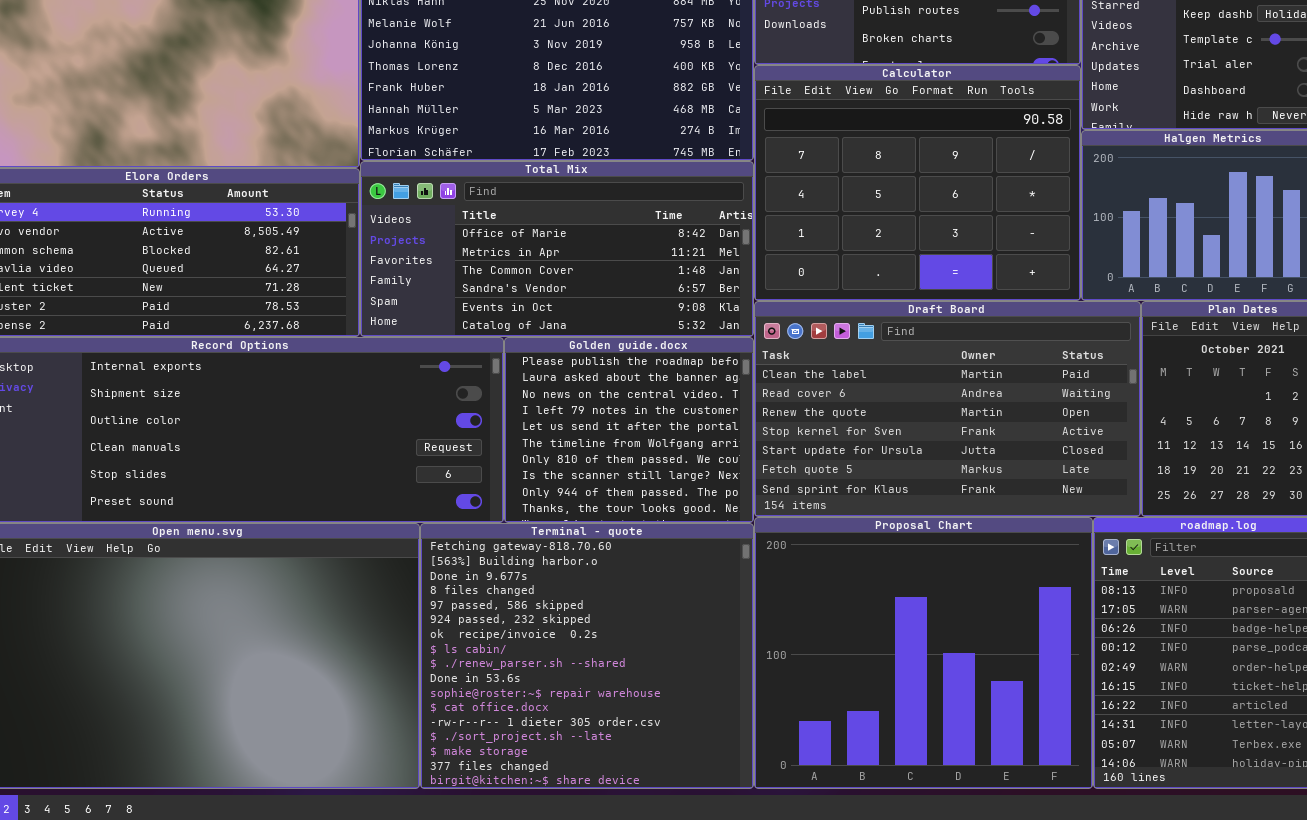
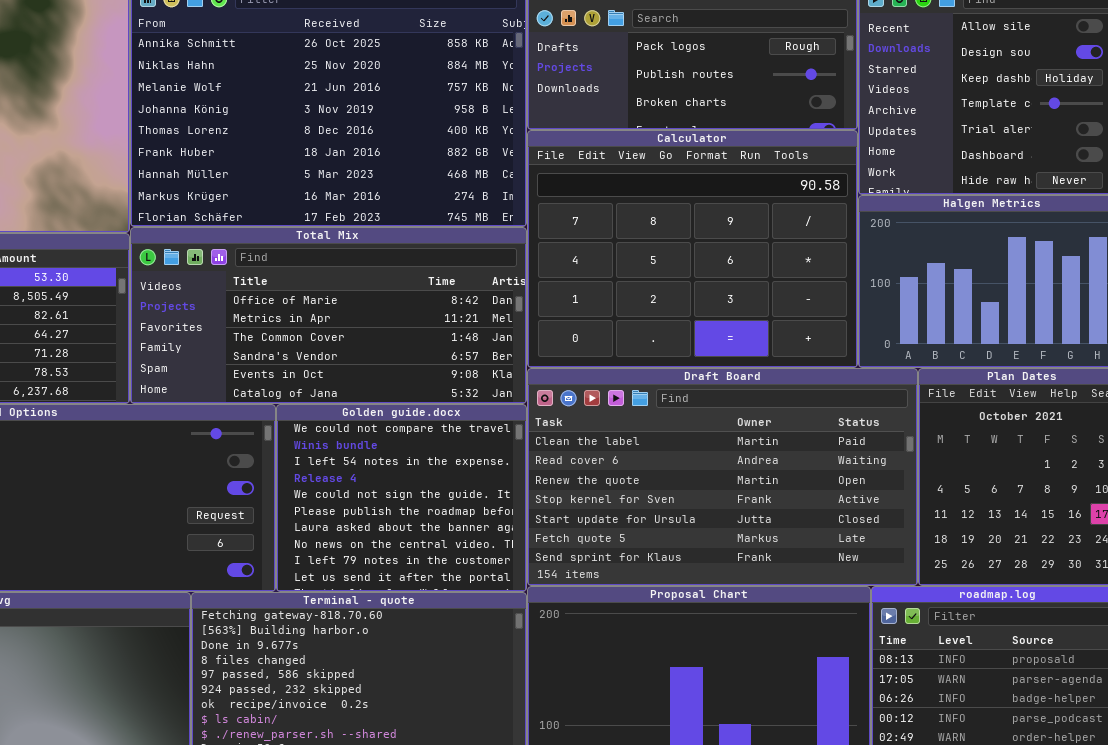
Golden guide.docx: [504,337,754,523] -> [276,404,527,592], scrolled up 5 rows

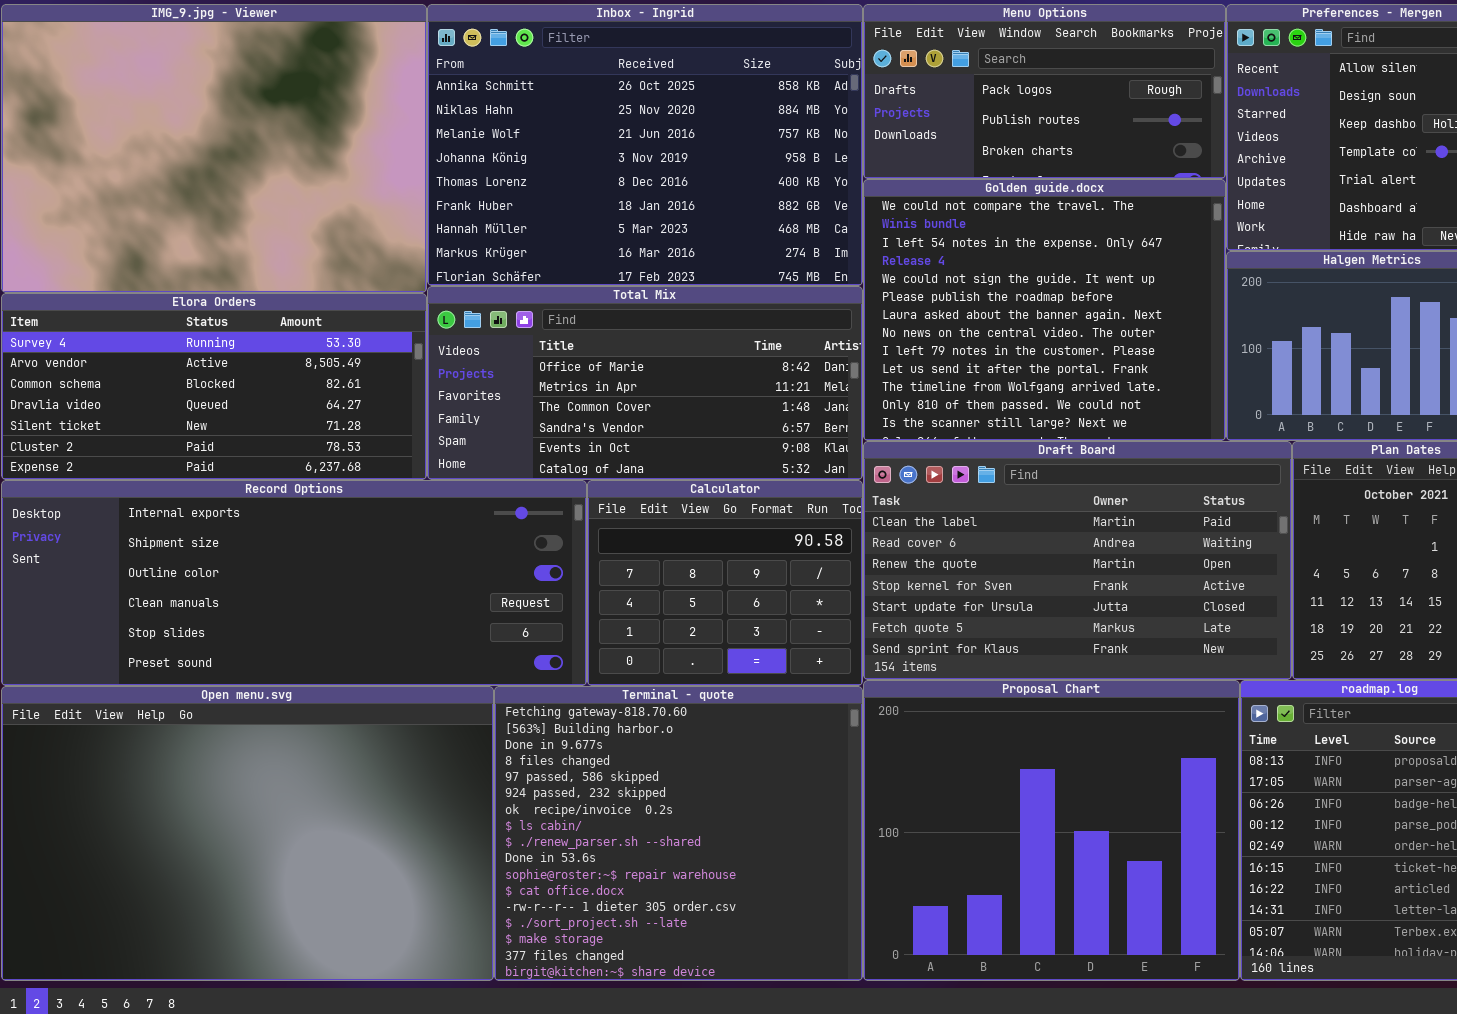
Calculator: [527,130,858,368] -> [587,480,863,686], moved, resized
Golden guide.docx: [276,404,527,592] -> [863,179,1226,441], moved, resized

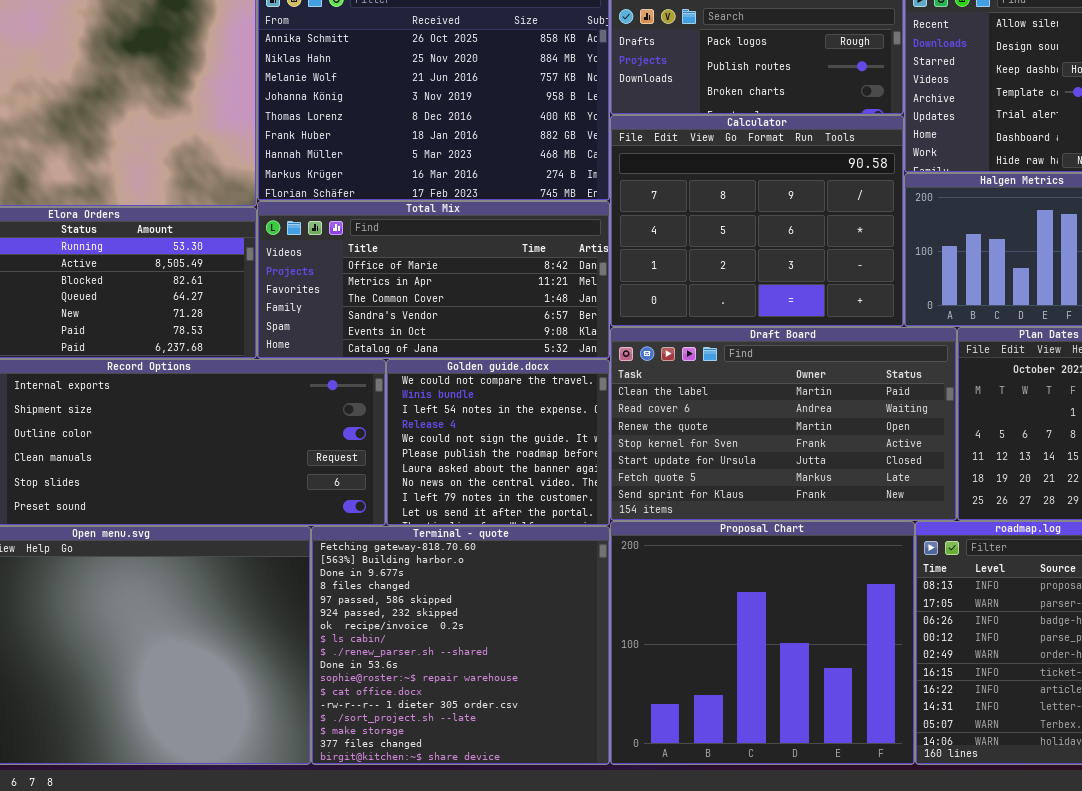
Golden guide.docx: [863,179,1226,441] -> [386,359,610,526], moved, resized
Calculator: [587,480,863,686] -> [610,115,904,327], moved, resized

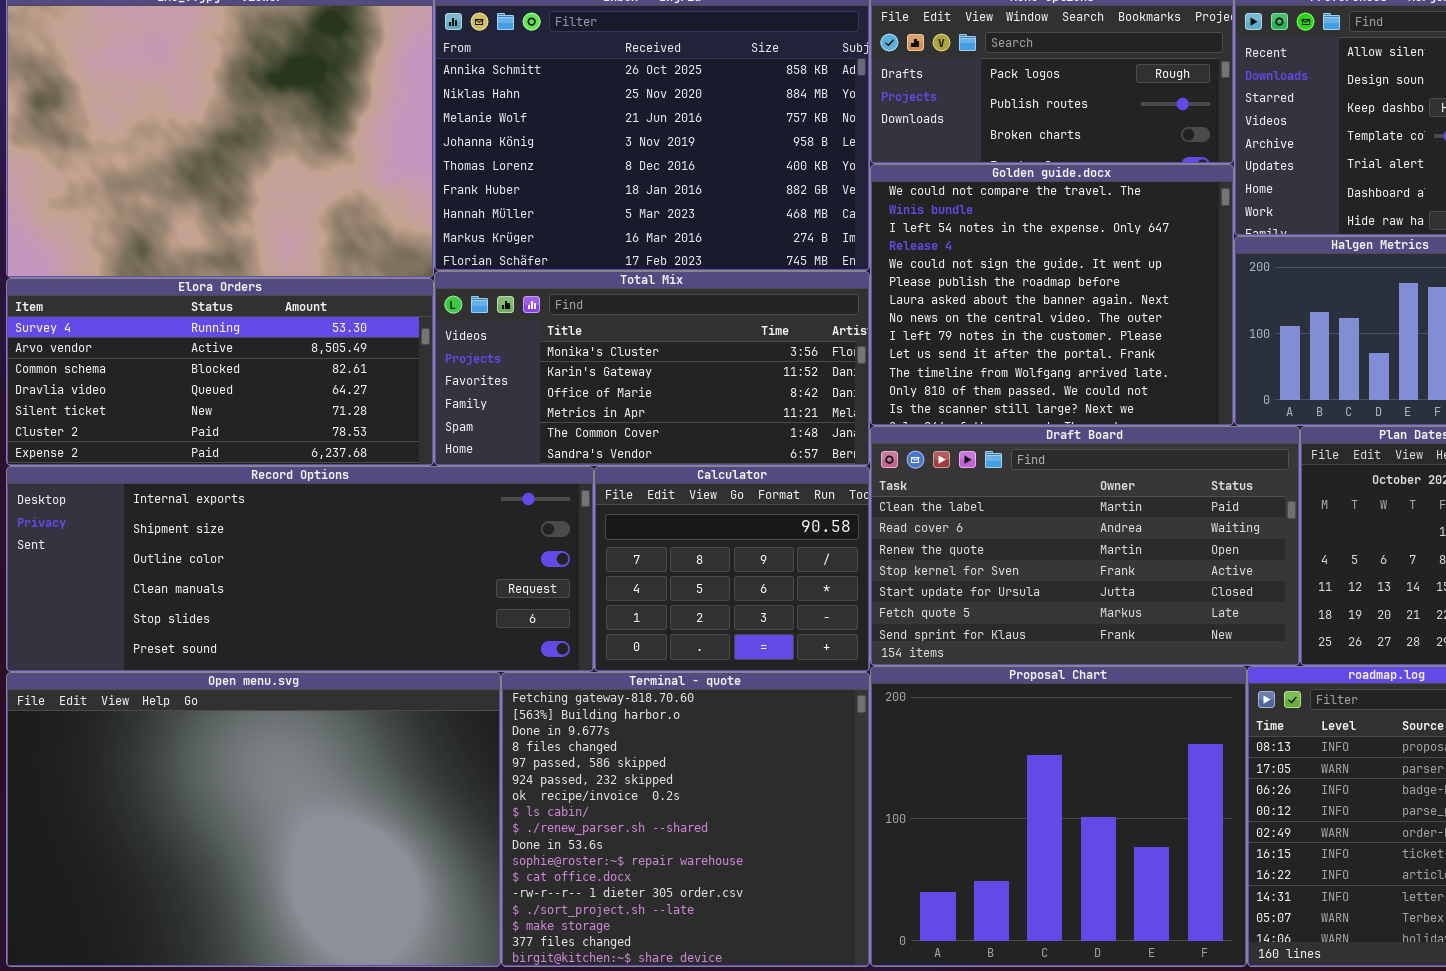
Calculator: [610,115,904,327] -> [594,466,870,672], moved, resized
Total Mix: [257,201,610,359] -> [434,271,870,466], scrolled up 2 rows
Golden guide.docx: [386,359,610,526] -> [870,164,1234,426], moved, resized

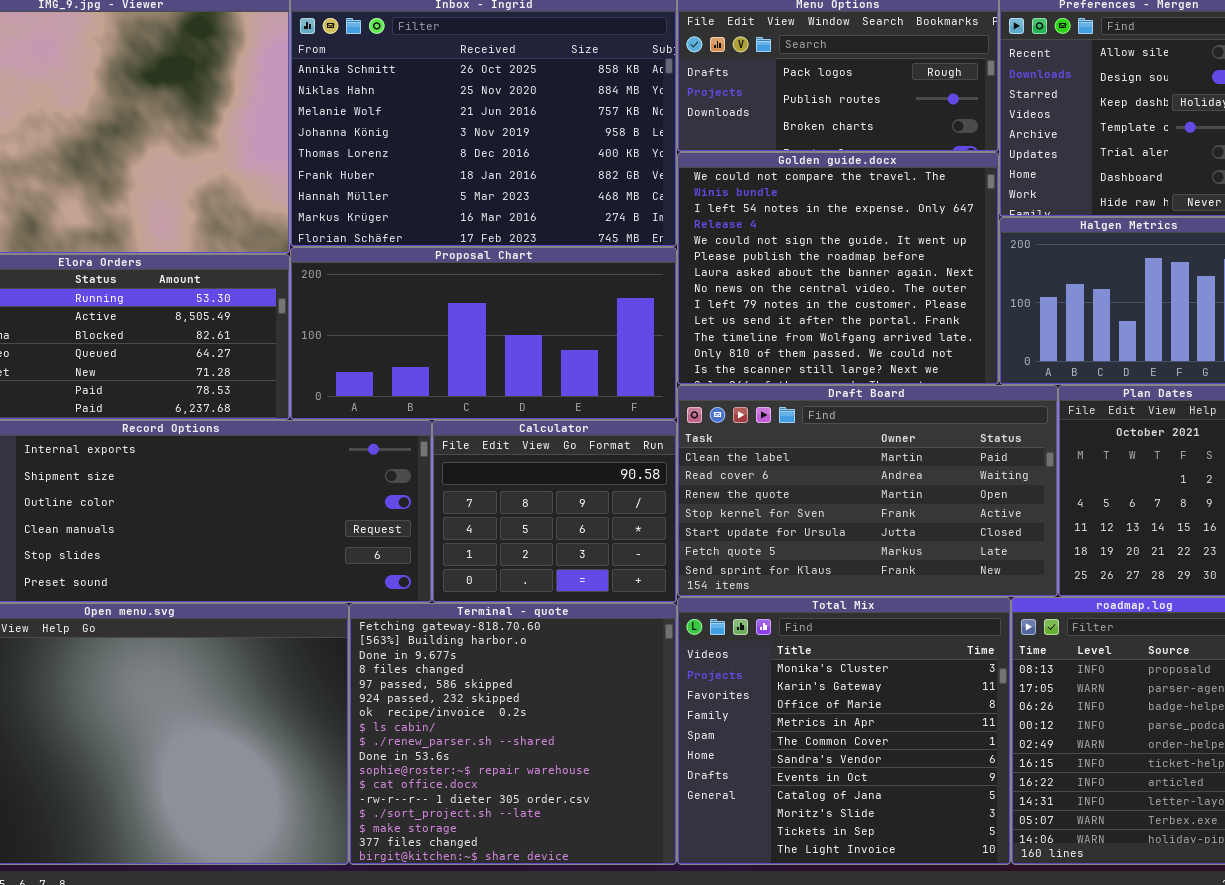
Total Mix: [434,271,870,466] -> [677,597,1011,865], moved, resized
Proposal Chart: [870,666,1247,967] -> [290,247,677,420], moved, resized

